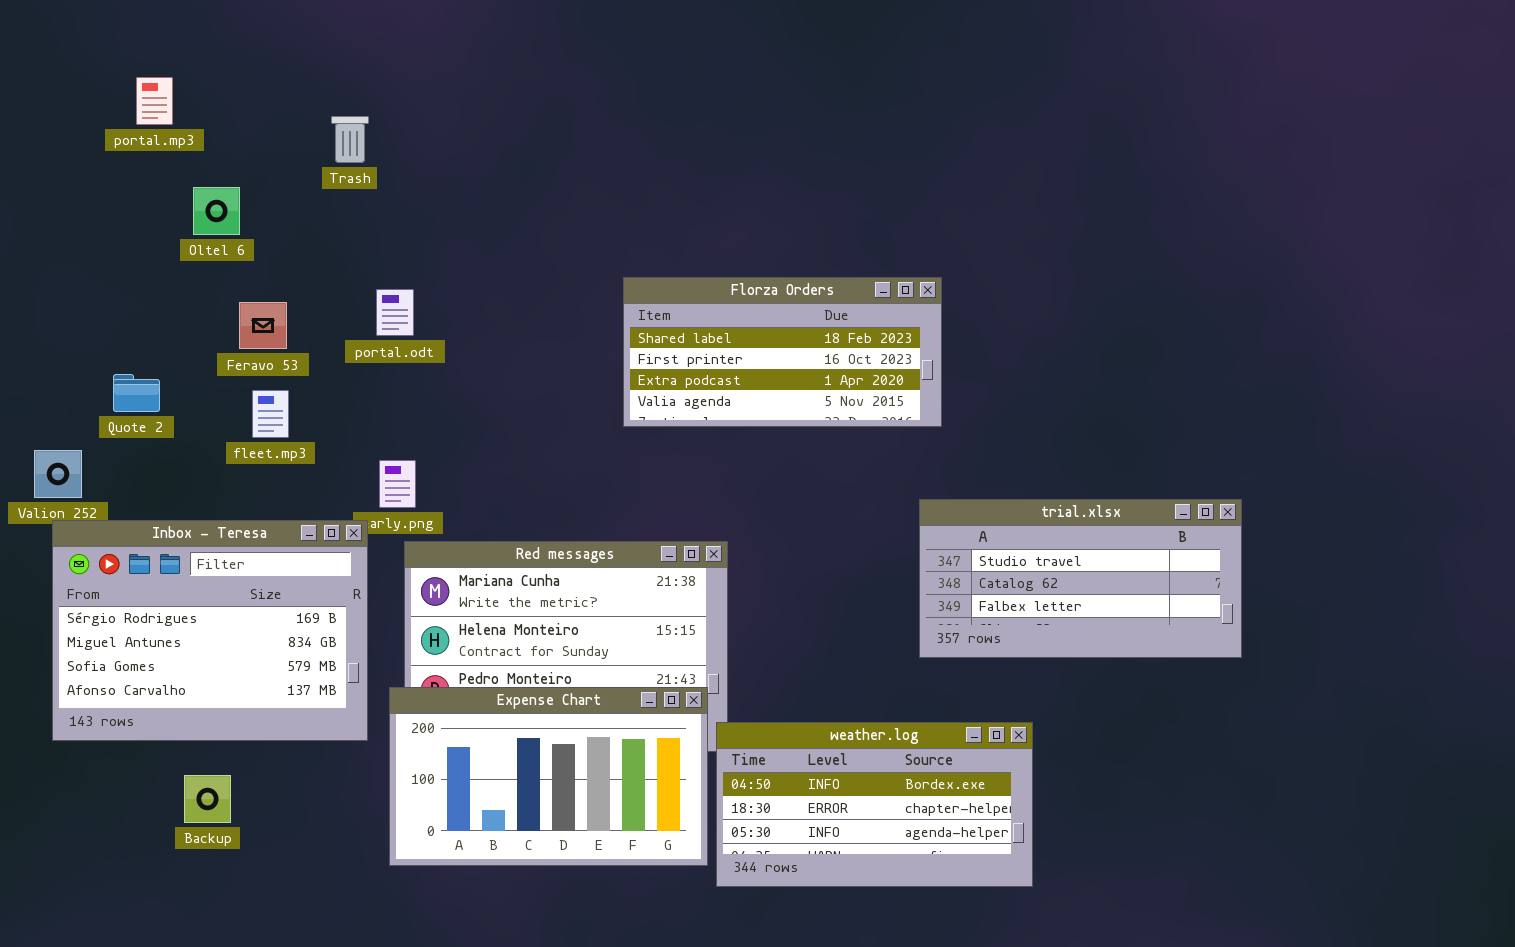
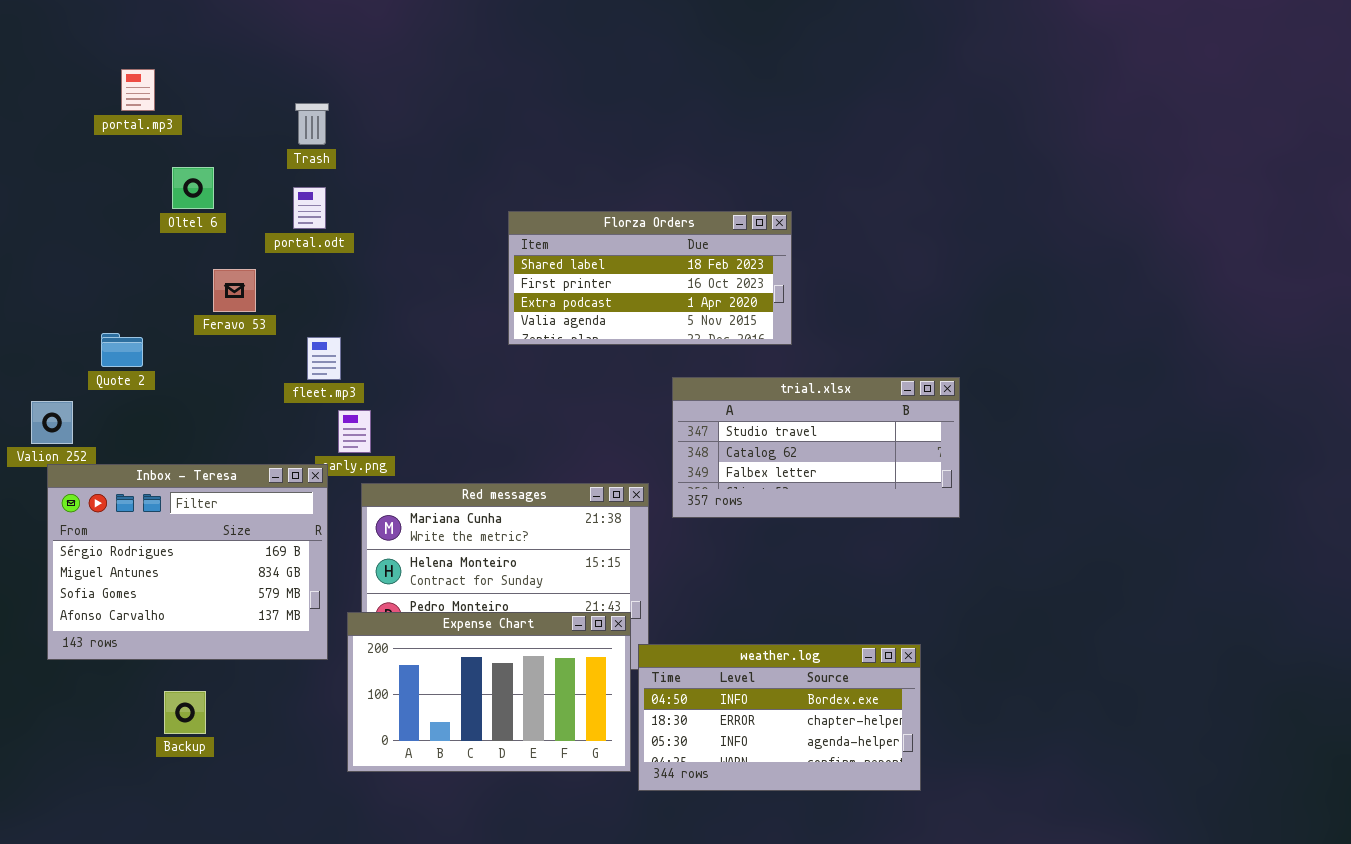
Florza Orders: [623,277,942,427] -> [508,211,792,345], moved
portal.odt: [376,289,414,336] -> [293,187,326,229], moved
fleet.mp3: [252,390,289,438] -> [307,337,341,380], moved
trial.xlsx: [919,499,1242,658] -> [672,377,960,518], moved

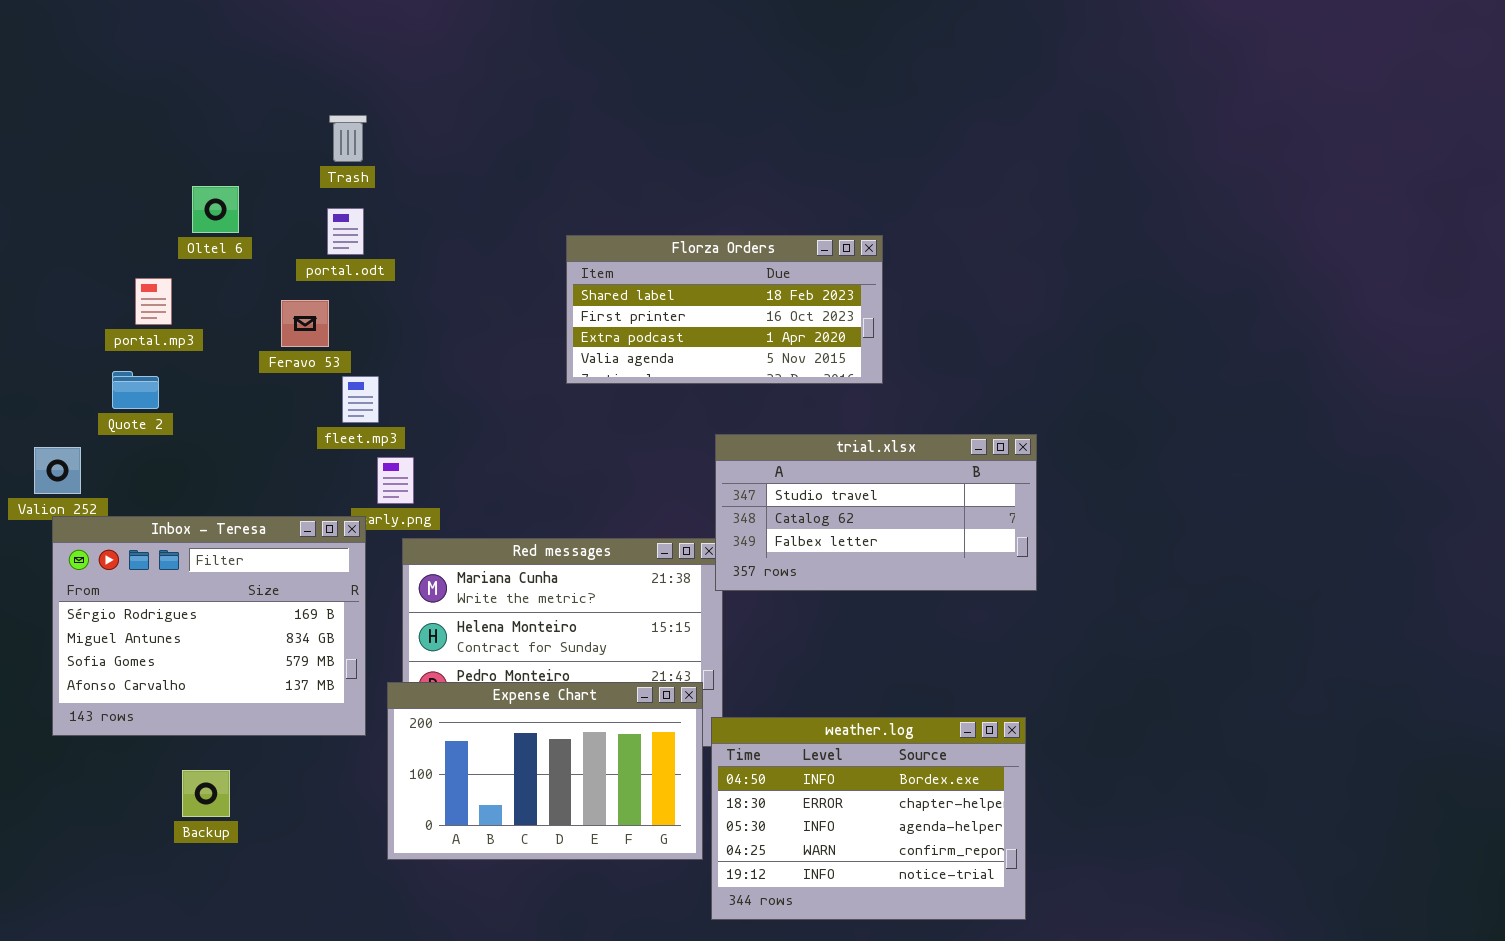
portal.mp3: [121,69,155,111] -> [135,278,172,325], moved
Feravo 53: [213,269,256,312] -> [281,300,329,347], moved
trial.xlsx: [672,377,960,518] -> [715,434,1037,591], moved
weather.log: [638,644,921,791] -> [711,717,1026,920], resized

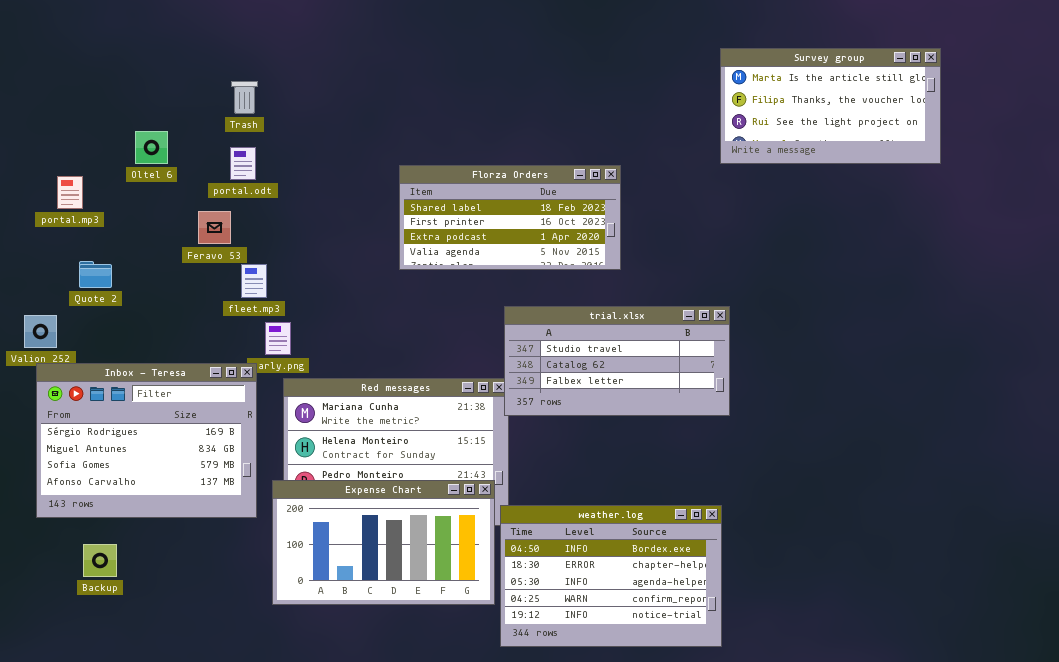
Survey group: none -> [720,48,941,164], opened
portal.mp3: [135,278,172,325] -> [57,176,83,209], moved
Backup: [182,770,230,817] -> [83,544,117,577], moved

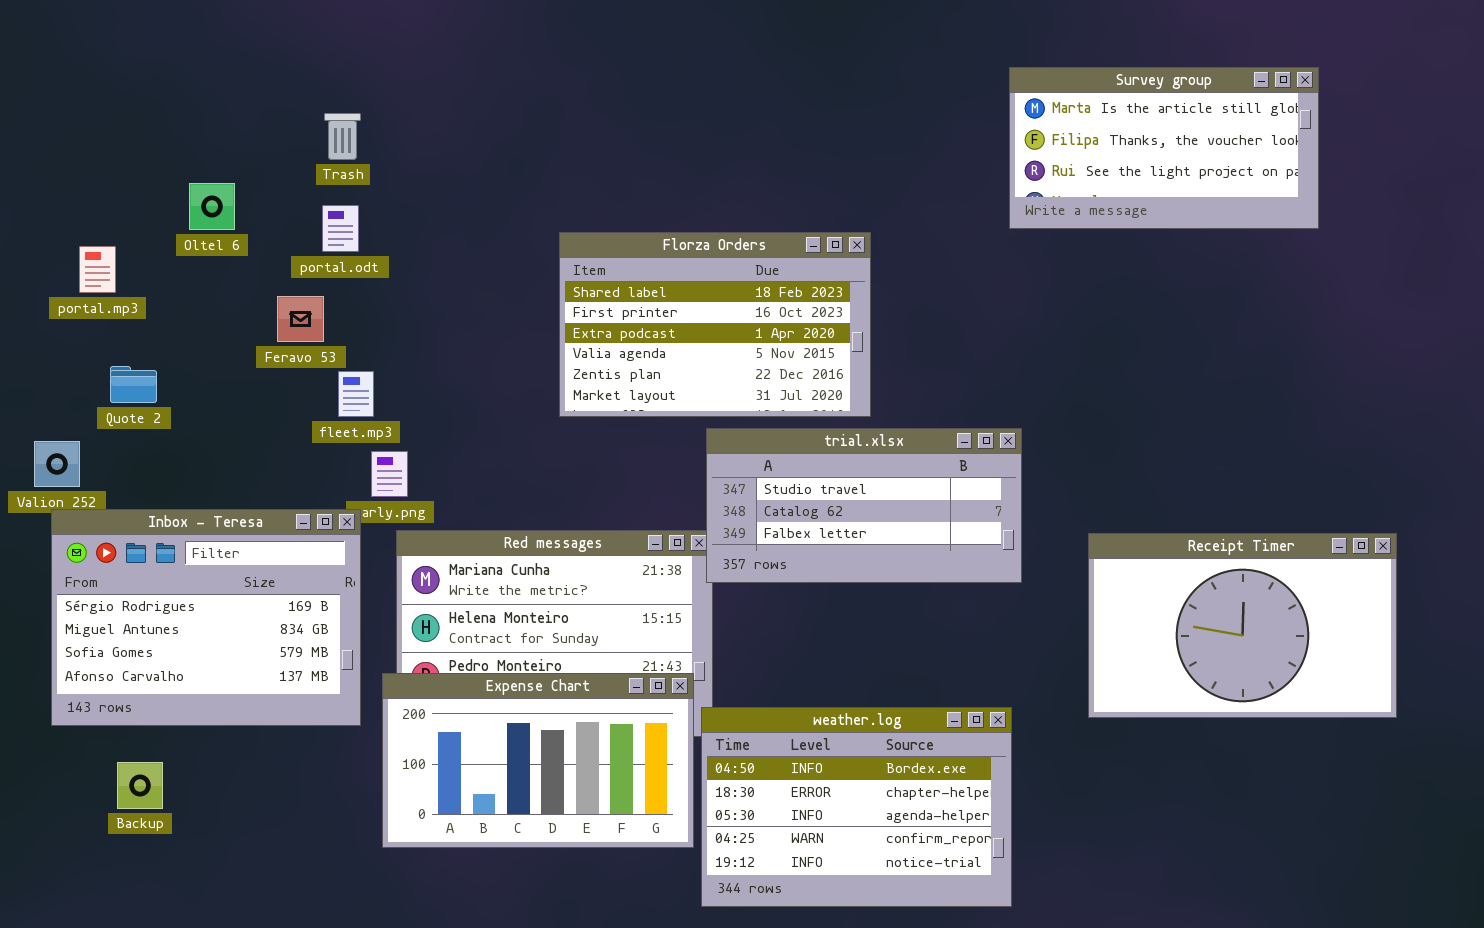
Florza Orders: [399,165,621,270] -> [559,232,871,417], resized
Receipt Timer: none -> [1088,533,1397,718], opened

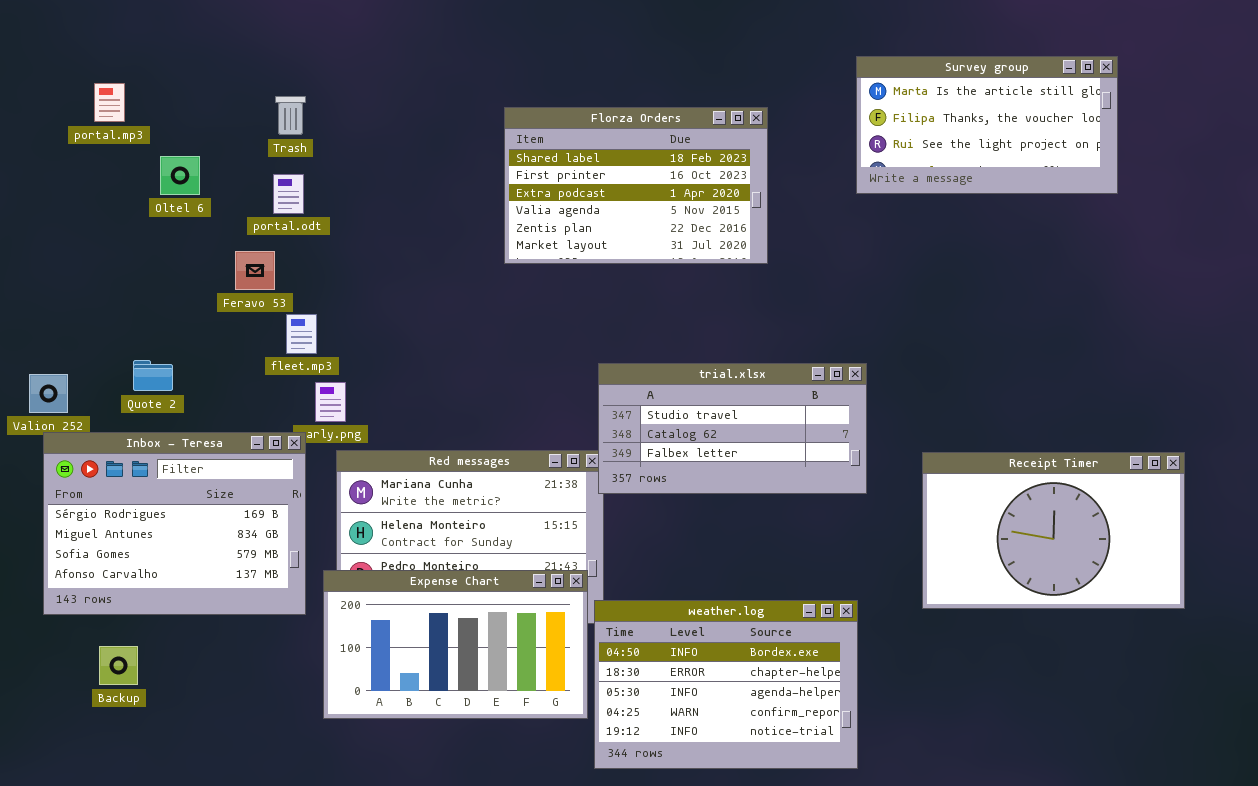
Florza Orders: [559,232,871,417] -> [504,107,768,264], moved
portal.mp3: [79,246,116,293] -> [94,83,125,122], moved
Quote 2: [110,366,157,403] -> [133,360,173,391], moved

